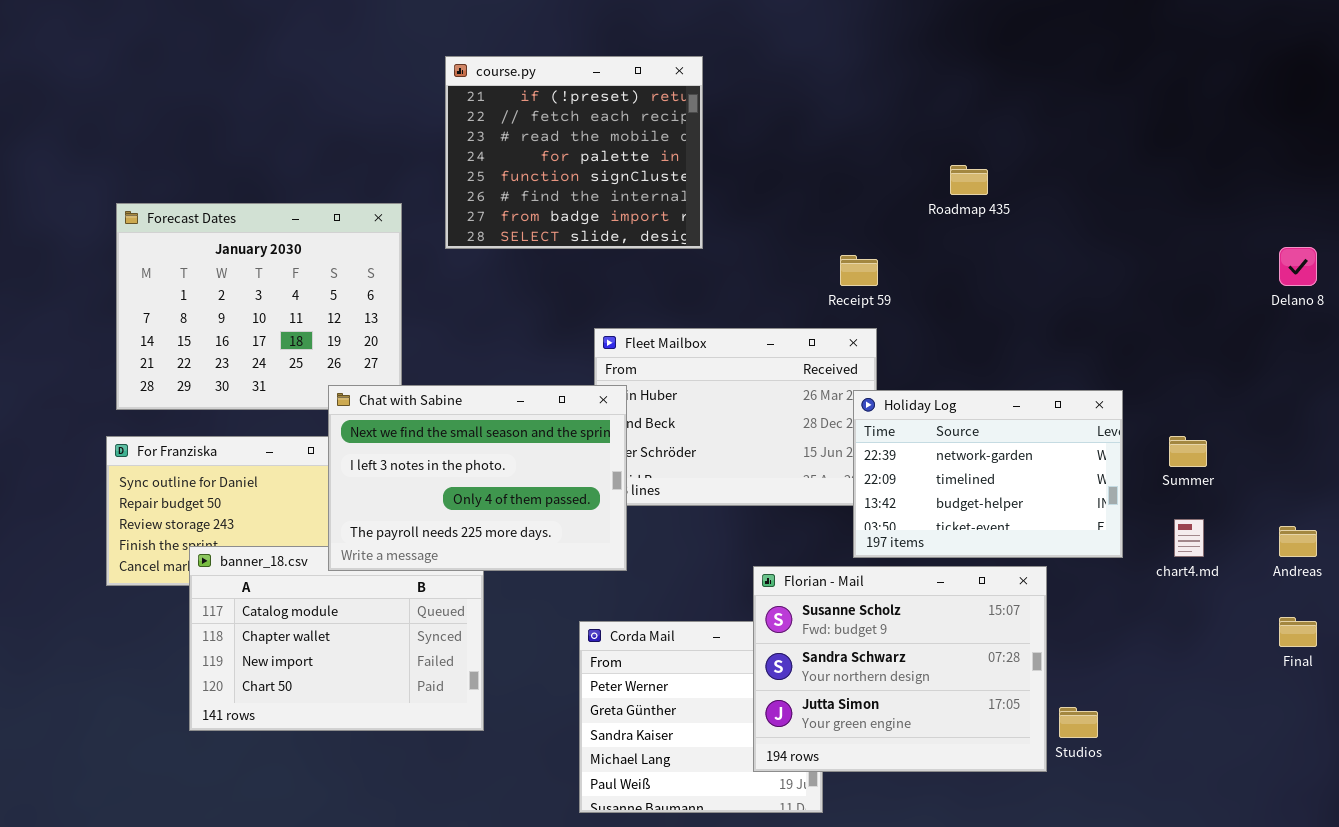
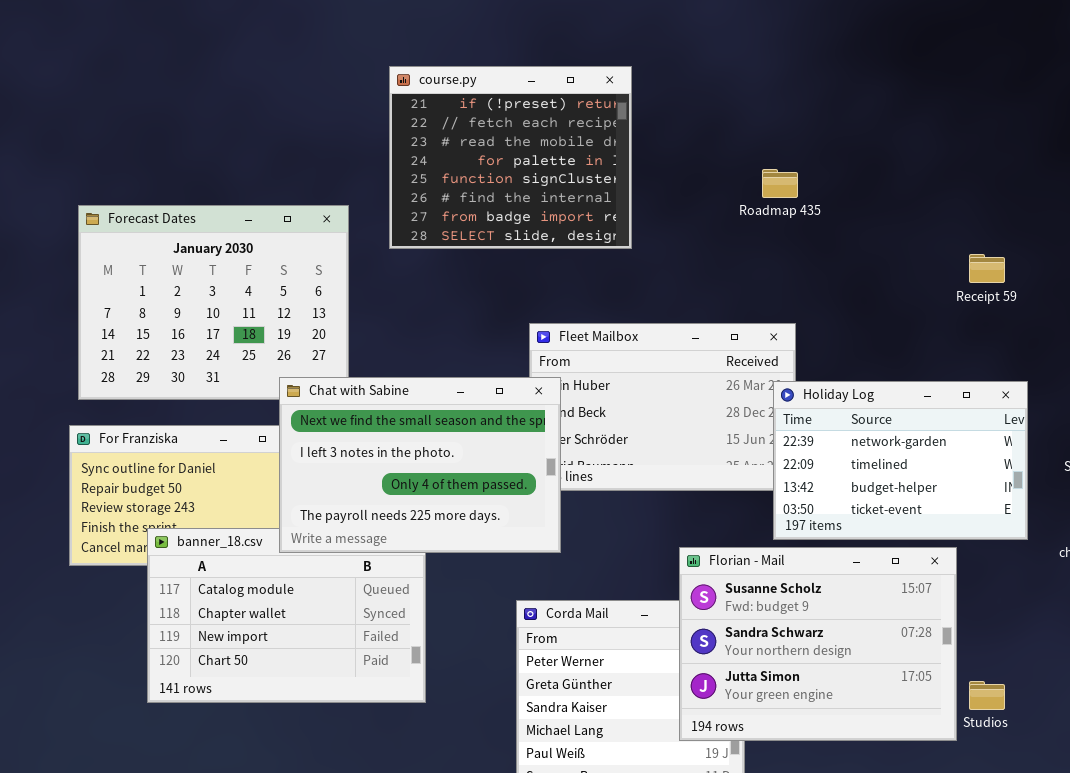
Roadmap 435: [950,165,988,195] -> [762,169,798,198], moved
Receipt 59: [840,255,878,286] -> [969,254,1005,283], moved

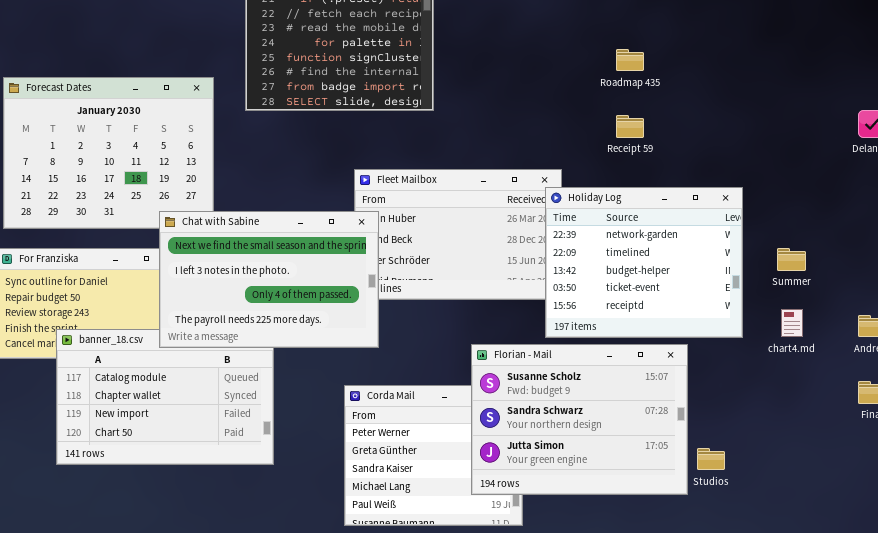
Roadmap 435: [762,169,798,198] -> [616,49,644,71], moved
Receipt 59: [969,254,1005,283] -> [616,115,644,138], moved
Holiday Log: [773,381,1028,540] -> [545,187,743,338], resized

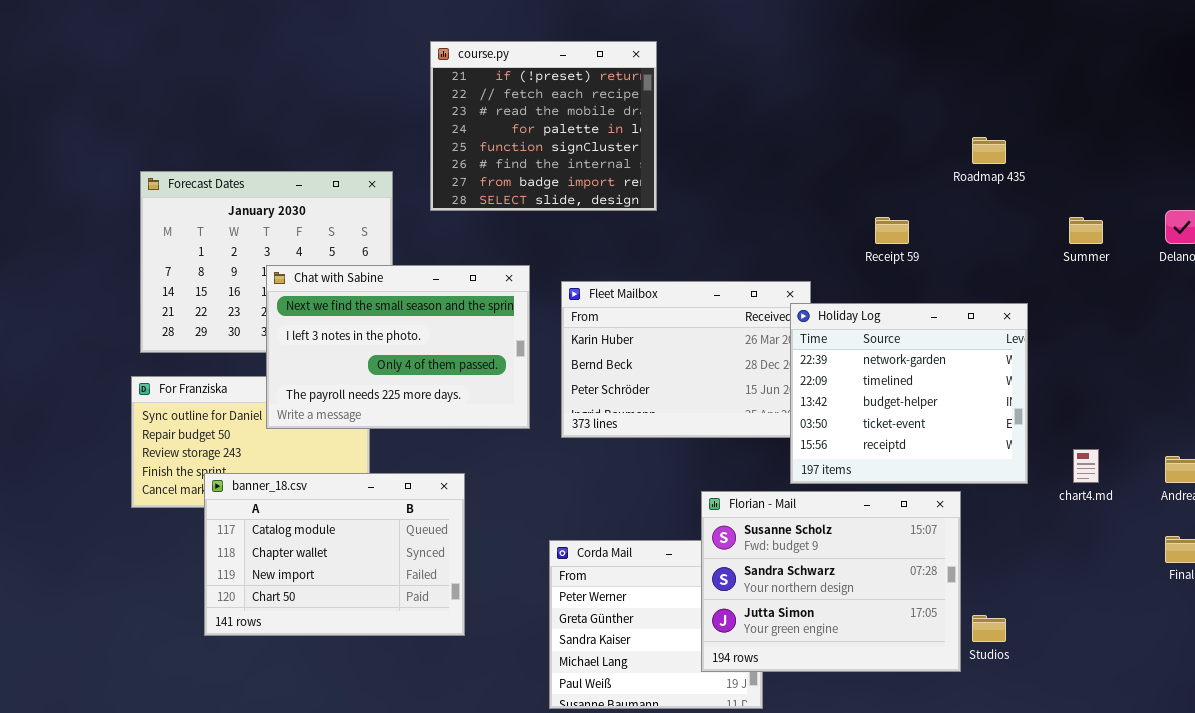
Roadmap 435: [616,49,644,71] -> [972,137,1006,164], moved
Chat with Sabine: [159,211,379,348] -> [266,265,530,429], moved
Summer: [777,248,806,271] -> [1069,217,1103,244], moved

